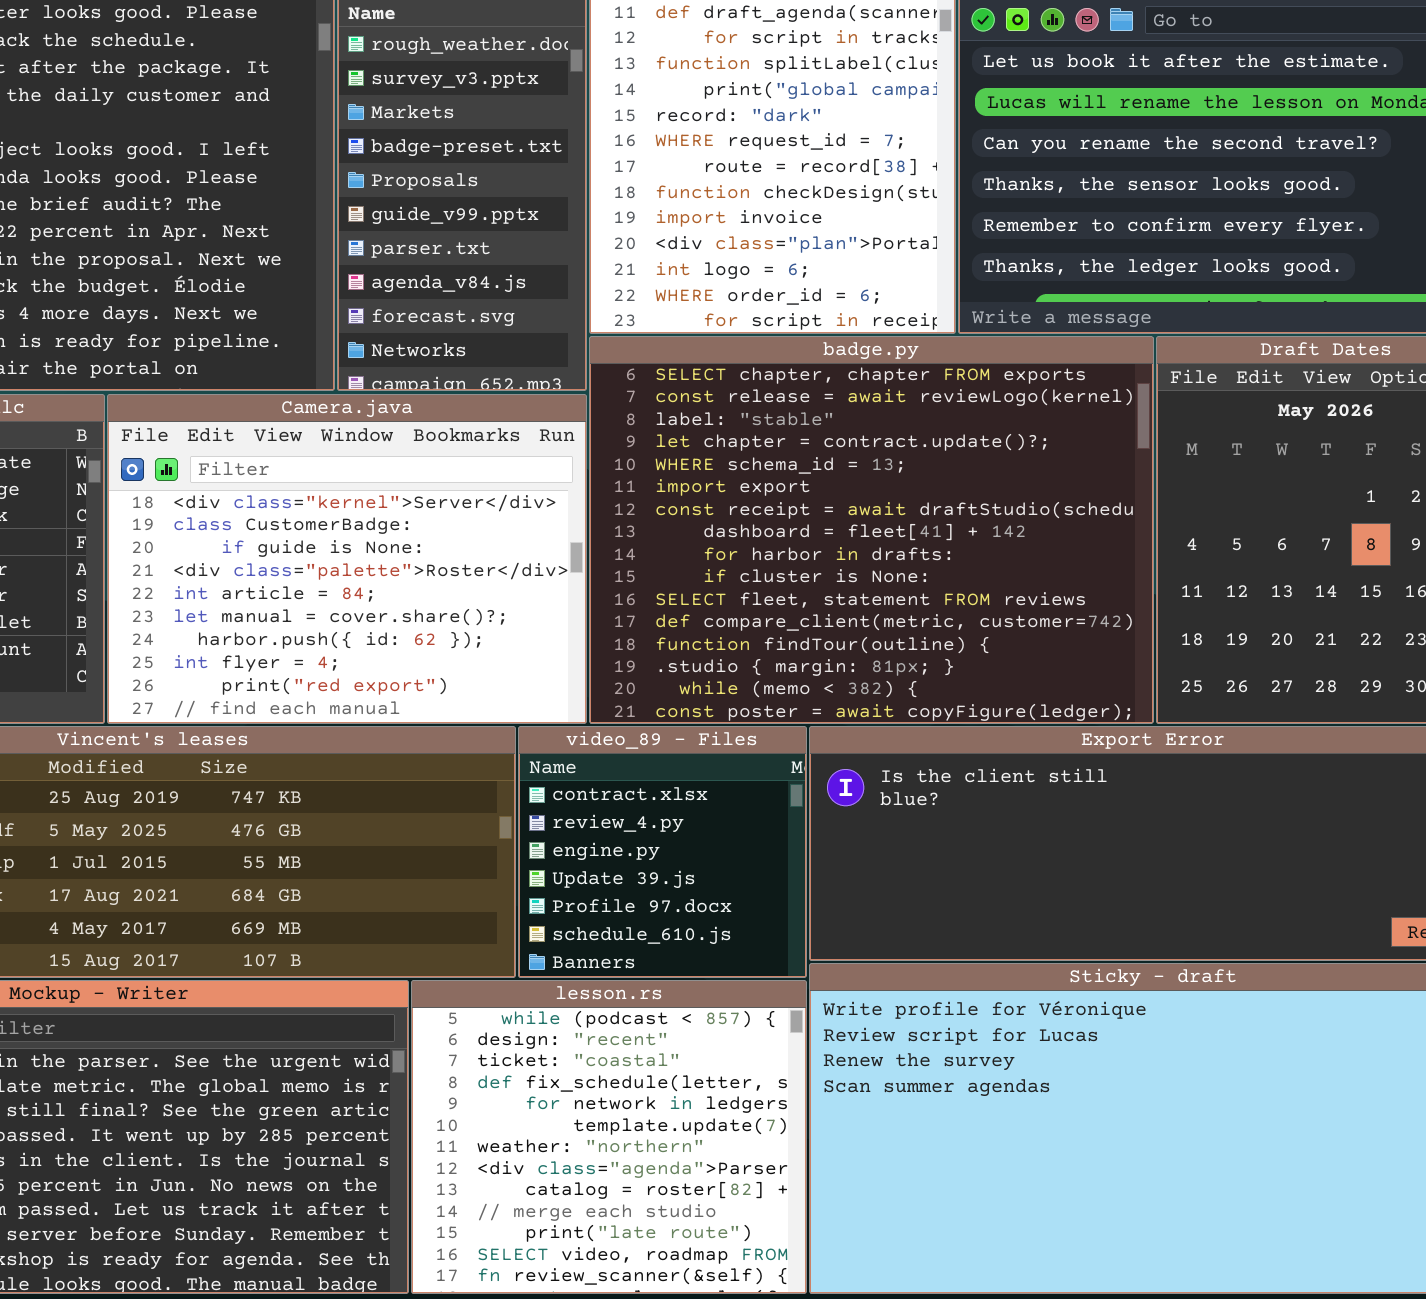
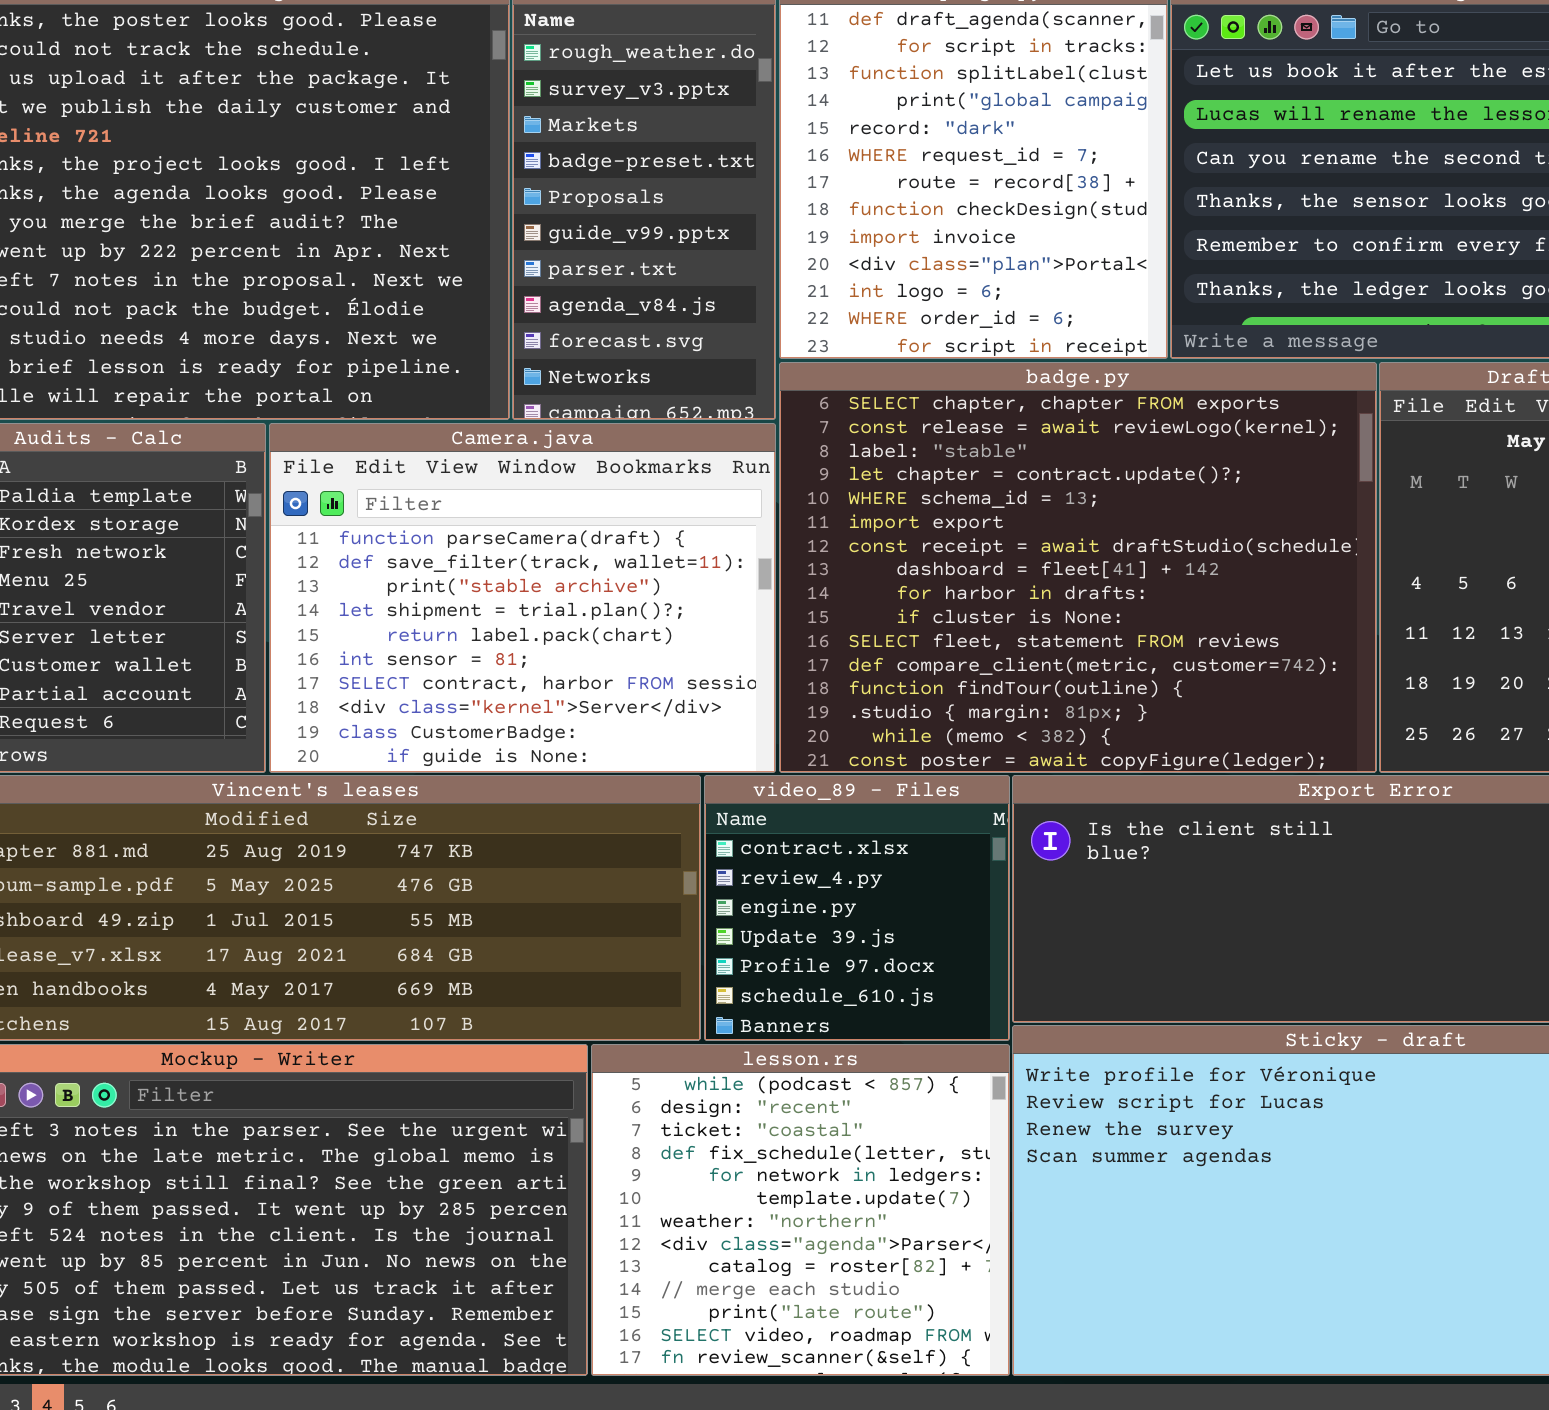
Camera.java: [107,394,587,724] -> [269,423,776,773], scrolled up 7 rows

